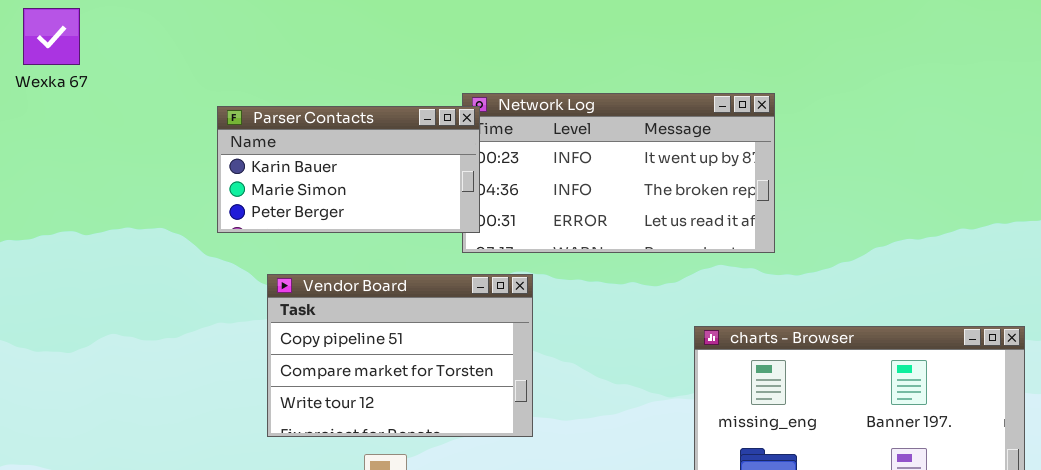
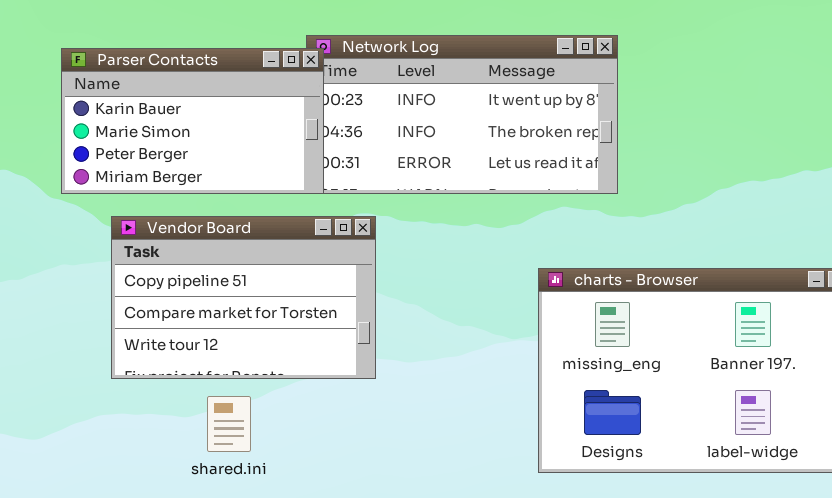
Parser Contacts: [217,106,480,233] -> [61,48,324,194], resized

